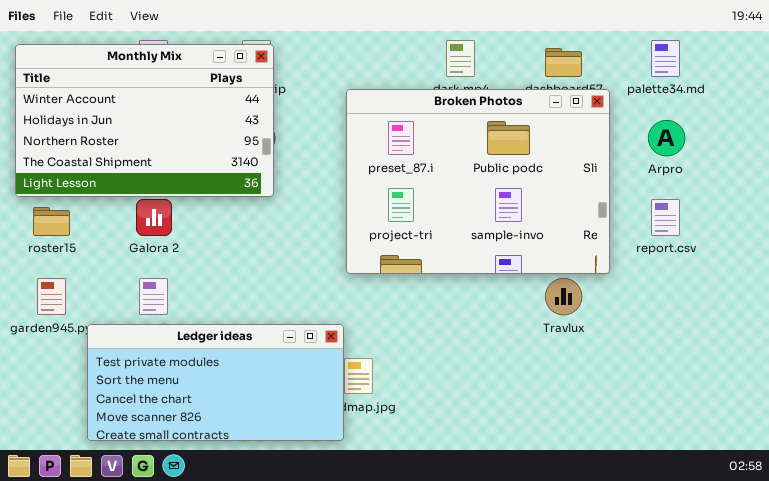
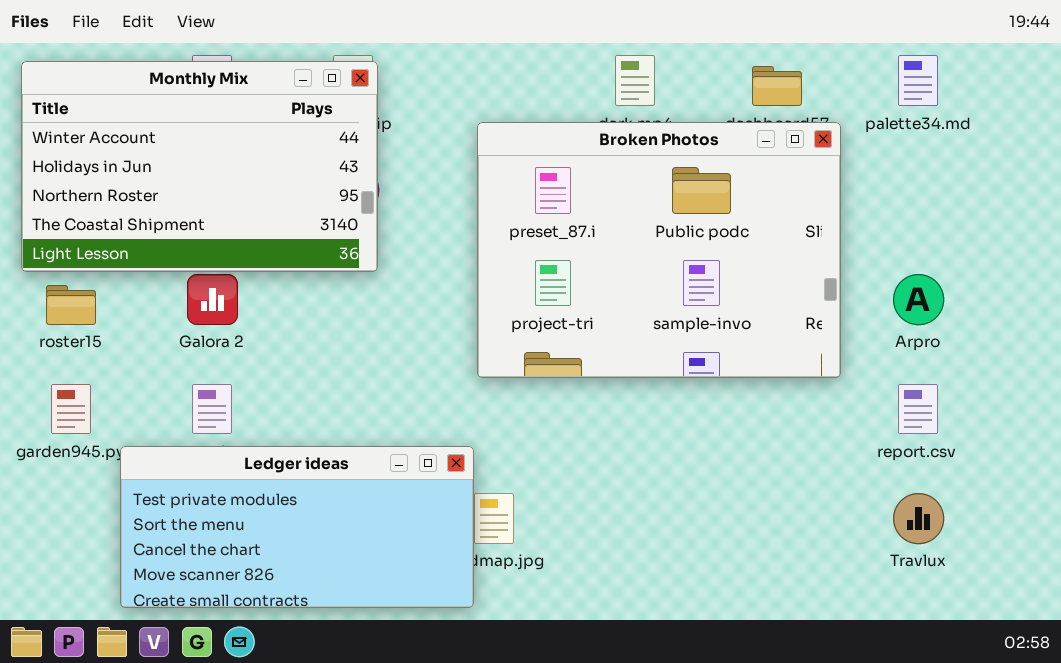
Arpro: [648,120,685,156] -> [893,274,944,325], moved
report.csv: [651,199,680,236] -> [898,384,938,434], moved
Travlux: [545,278,582,315] -> [893,493,944,544], moved

